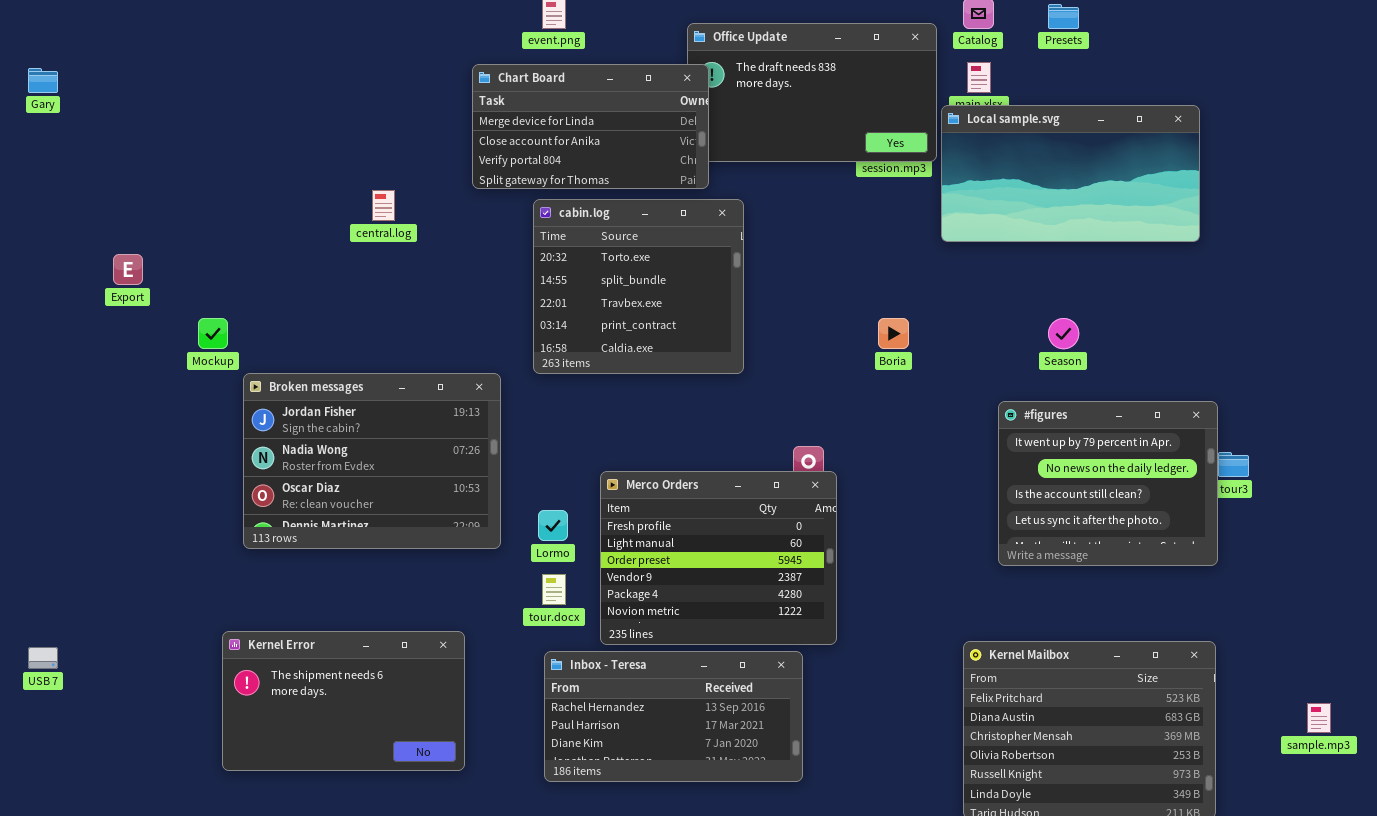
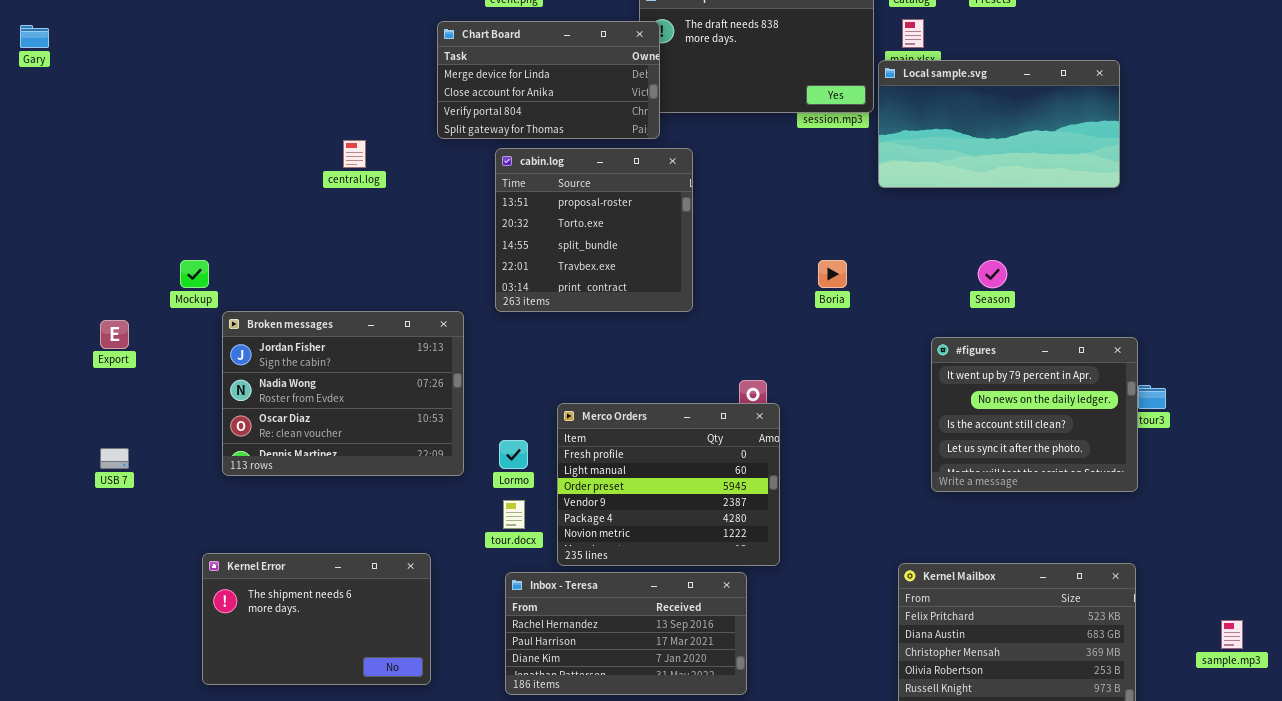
cabin.log: [533,199,744,374] -> [495,148,693,312], scrolled up 1 row
Export: [113,254,143,285] -> [100,320,129,349], moved
USB 7: [28,647,58,669] -> [100,448,129,469], moved

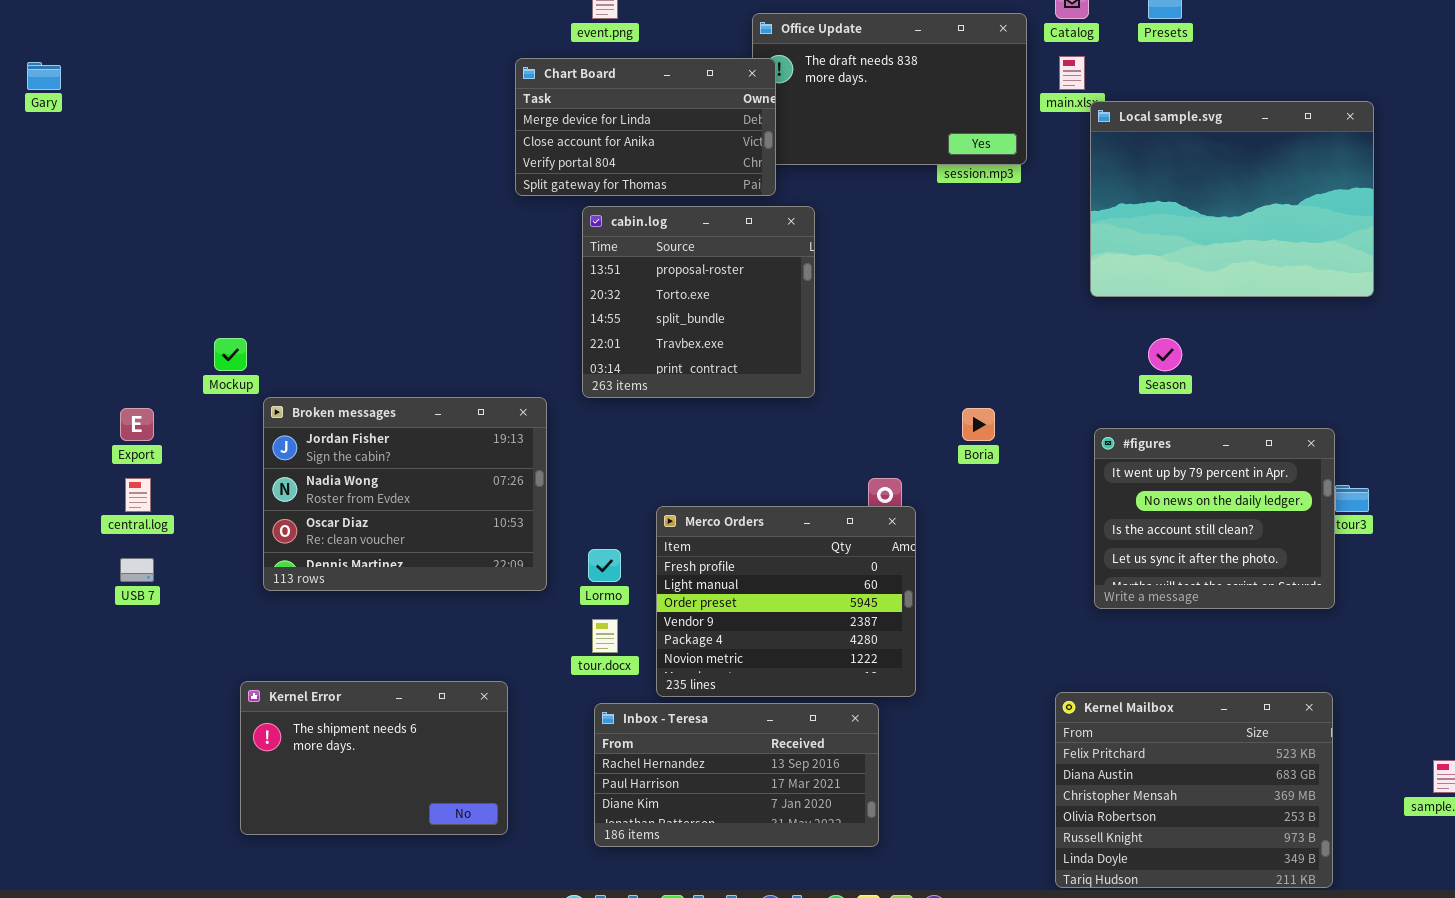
Local sample.svg: [878,60,1120,188] -> [1090,101,1374,297], moved, resized
central.log: [343,140,366,168] -> [125,478,151,512], moved
Boria: [818,260,847,288] -> [962,408,995,441], moved

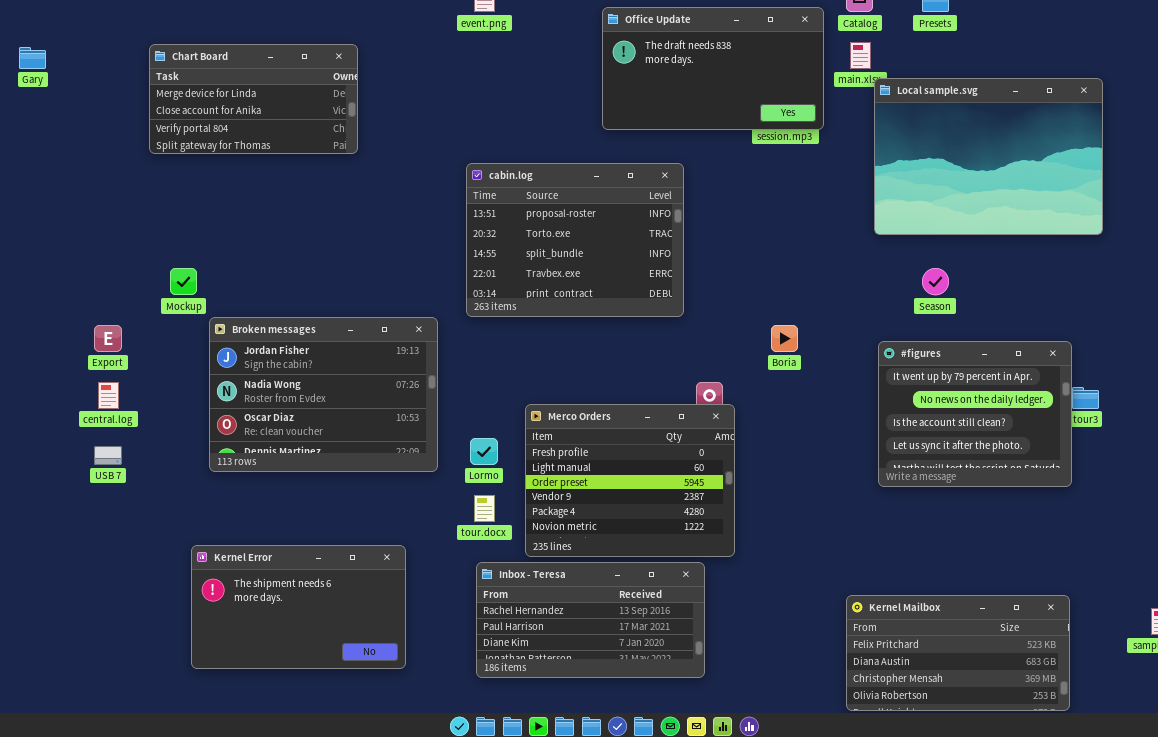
Chart Board: [515,58,776,196] -> [149,44,358,154], moved
cabin.log: [582,206,815,398] -> [466,163,684,317], resized
Kernel Mailbox: [1055,692,1333,888] -> [846,595,1070,711], resized

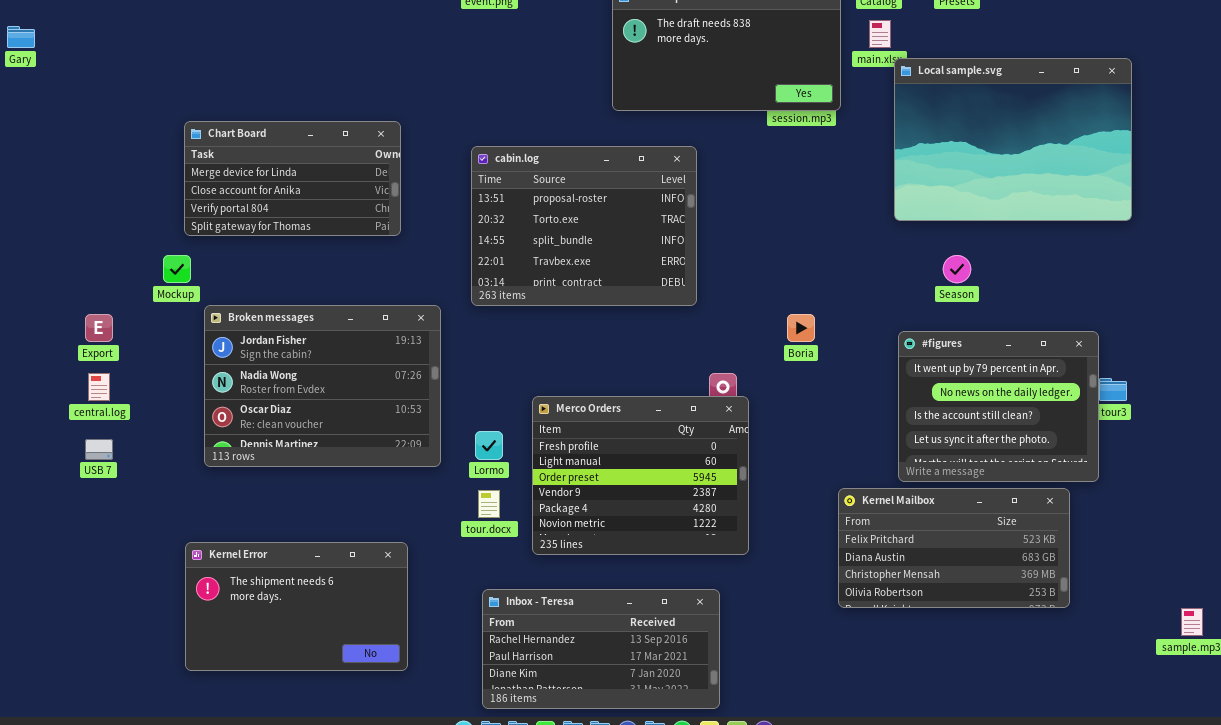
Chart Board: [149,44,358,154] -> [184,121,401,236], moved
Inbox - Teresa: [476,562,705,678] -> [482,589,720,709], moved
Kernel Mailbox: [846,595,1070,711] -> [838,488,1070,608], moved

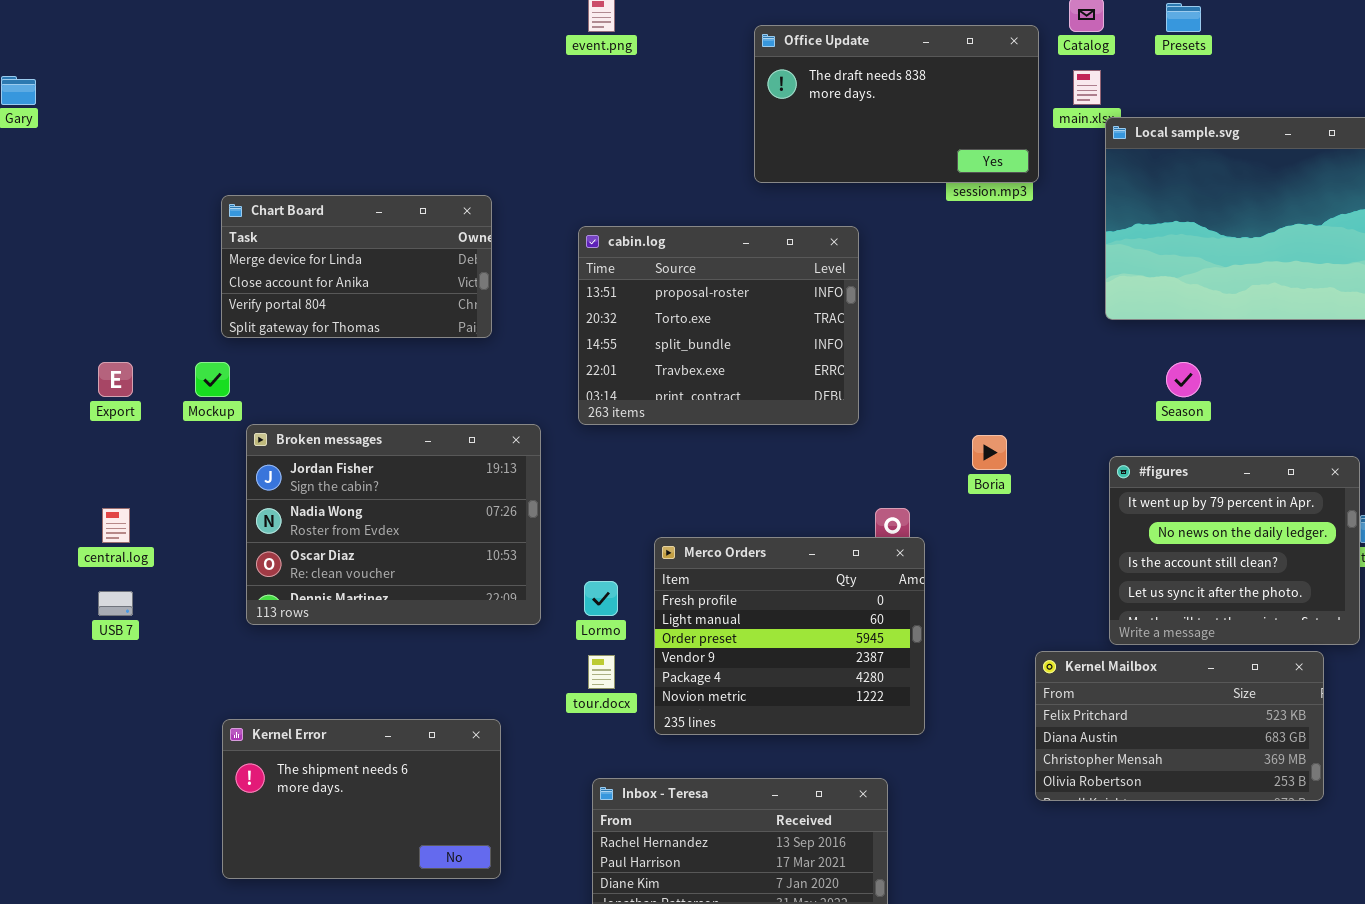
Export: [85,314,113,342] -> [98,362,133,397], moved

